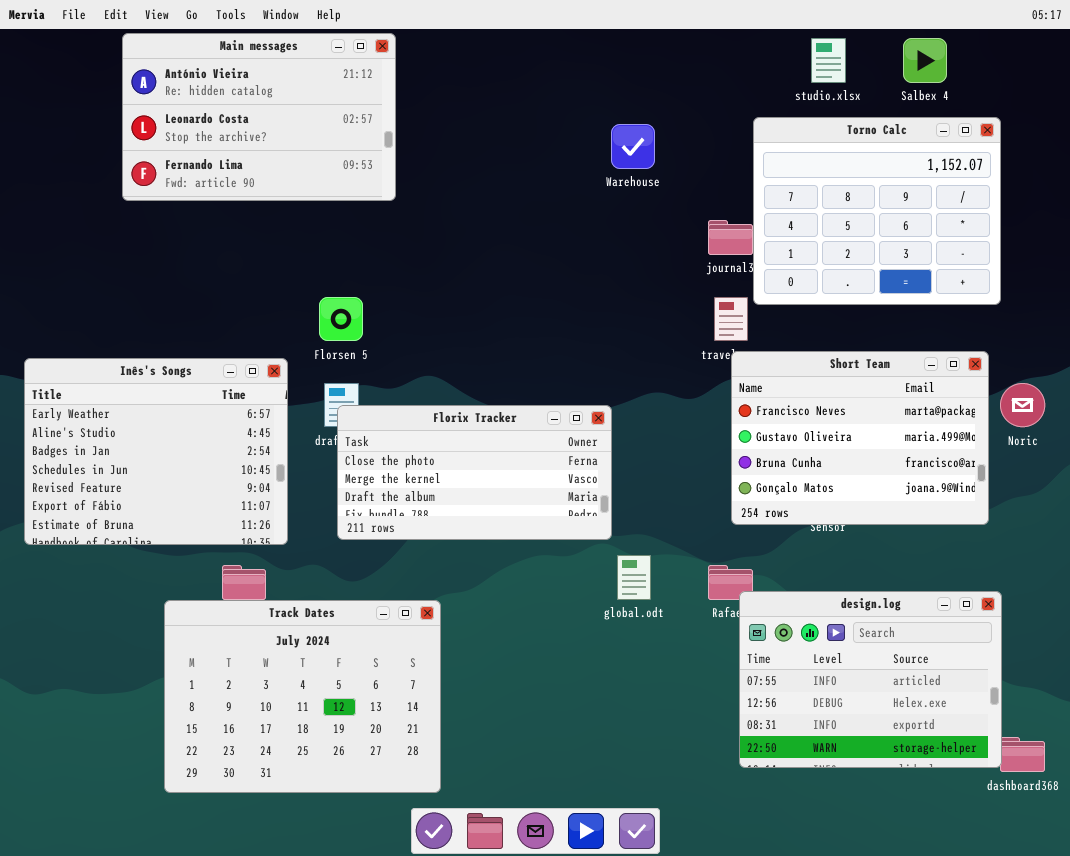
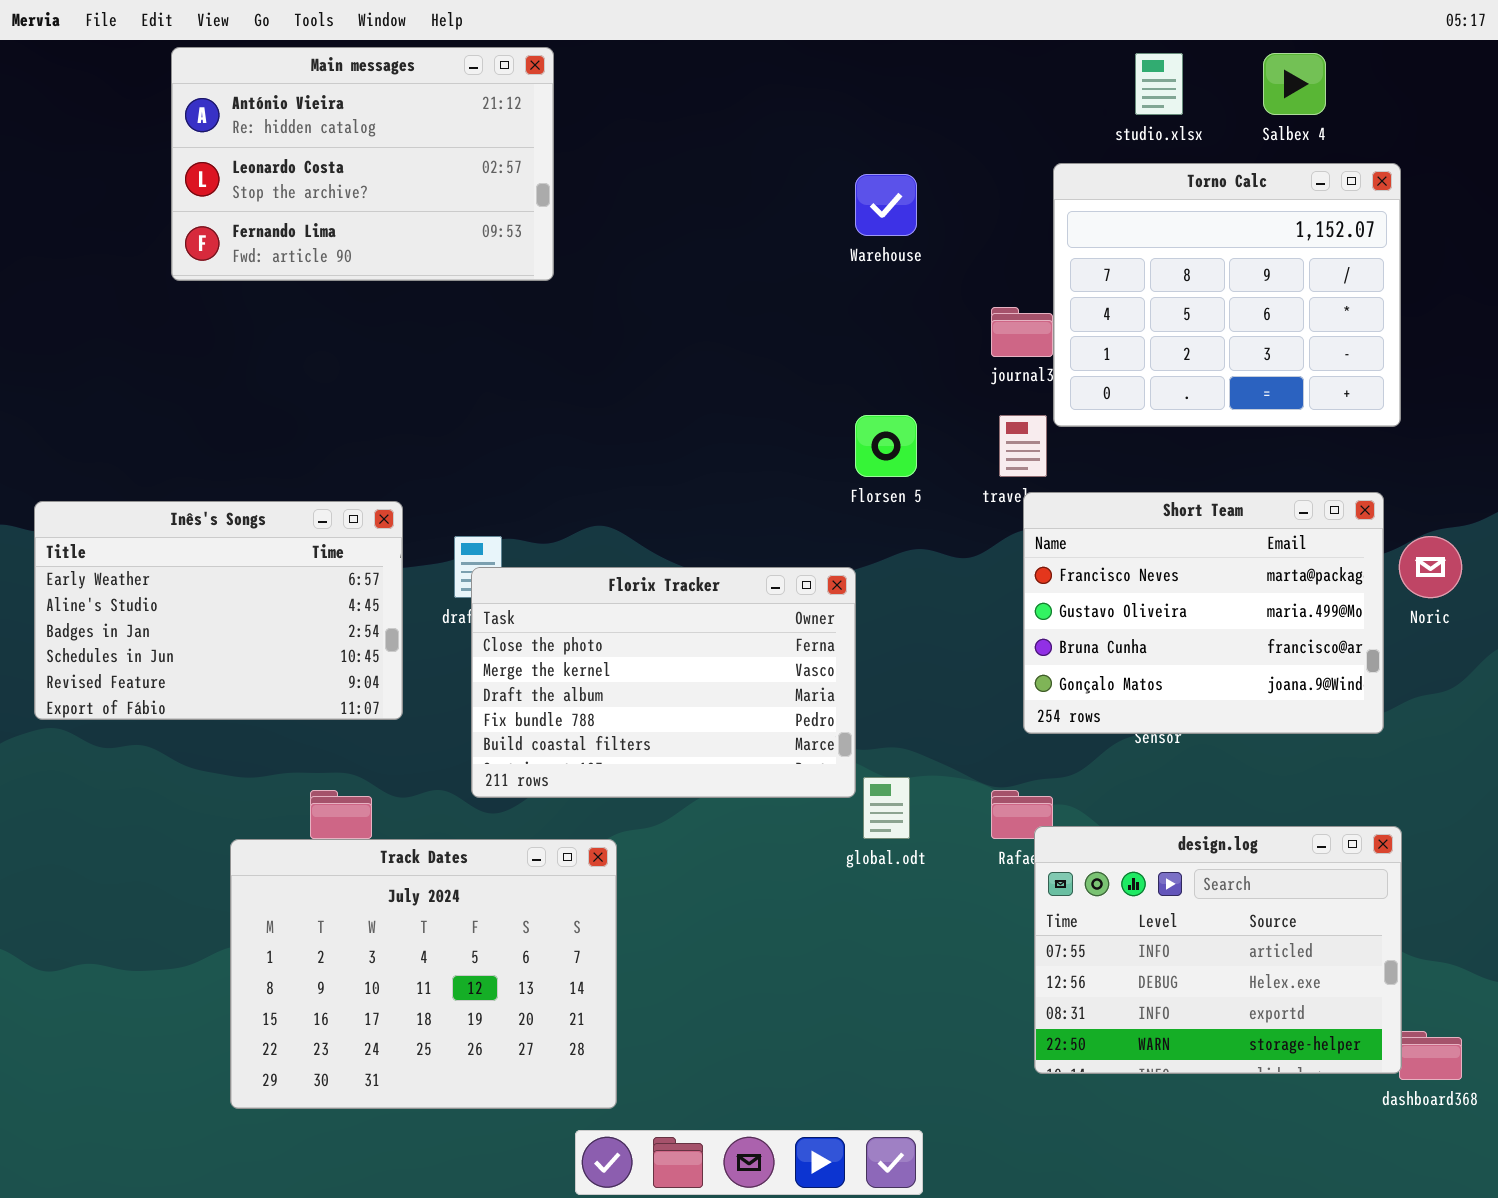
Florsen 5: [319,297,363,341] -> [855,415,917,477], moved
Inês's Songs: [24,358,288,545] -> [34,501,403,720], resized
Florix Tracker: [337,405,612,540] -> [471,567,856,798], resized

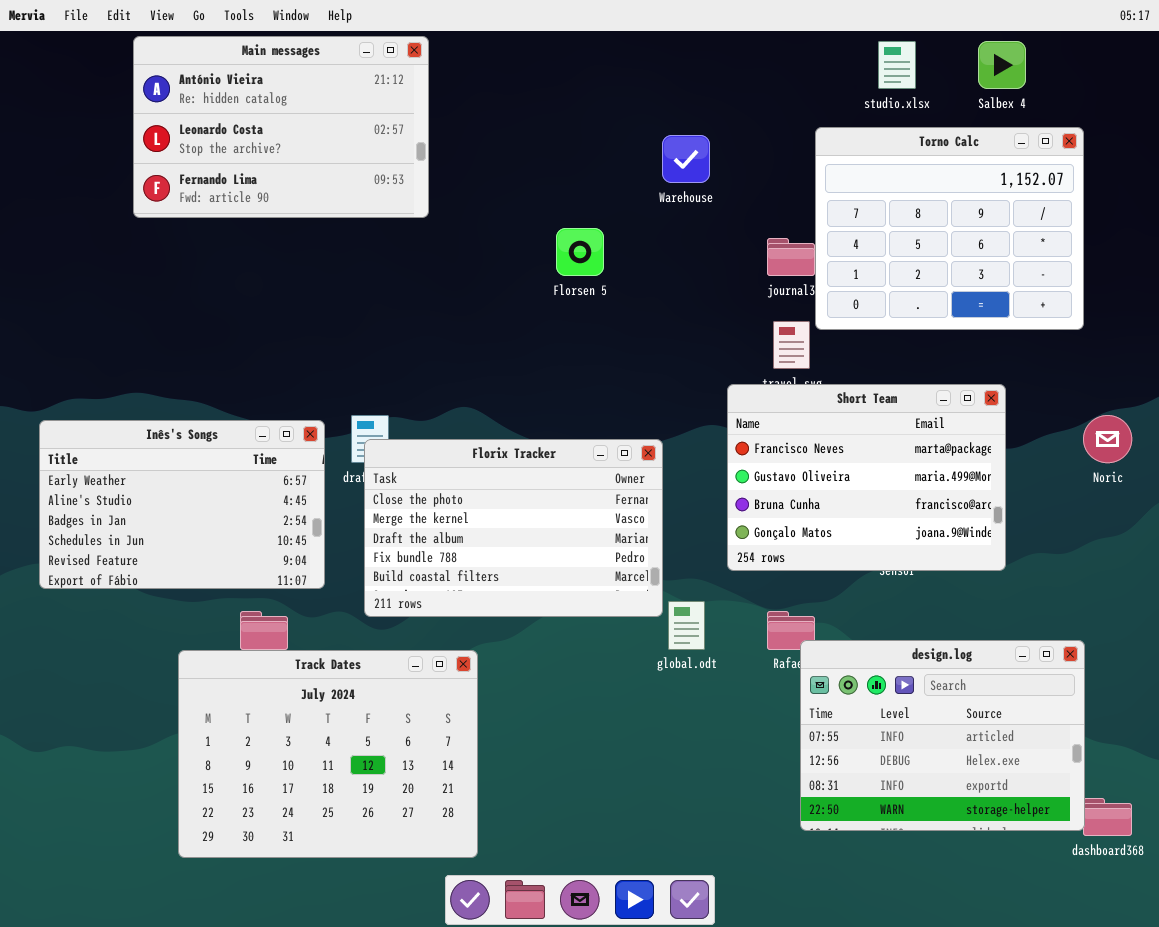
Florsen 5: [855,415,917,477] -> [556,228,604,276], moved
Short Team: [1023,492,1384,734] -> [727,384,1006,571], moved
Inês's Songs: [34,501,403,720] -> [39,420,325,589], moved

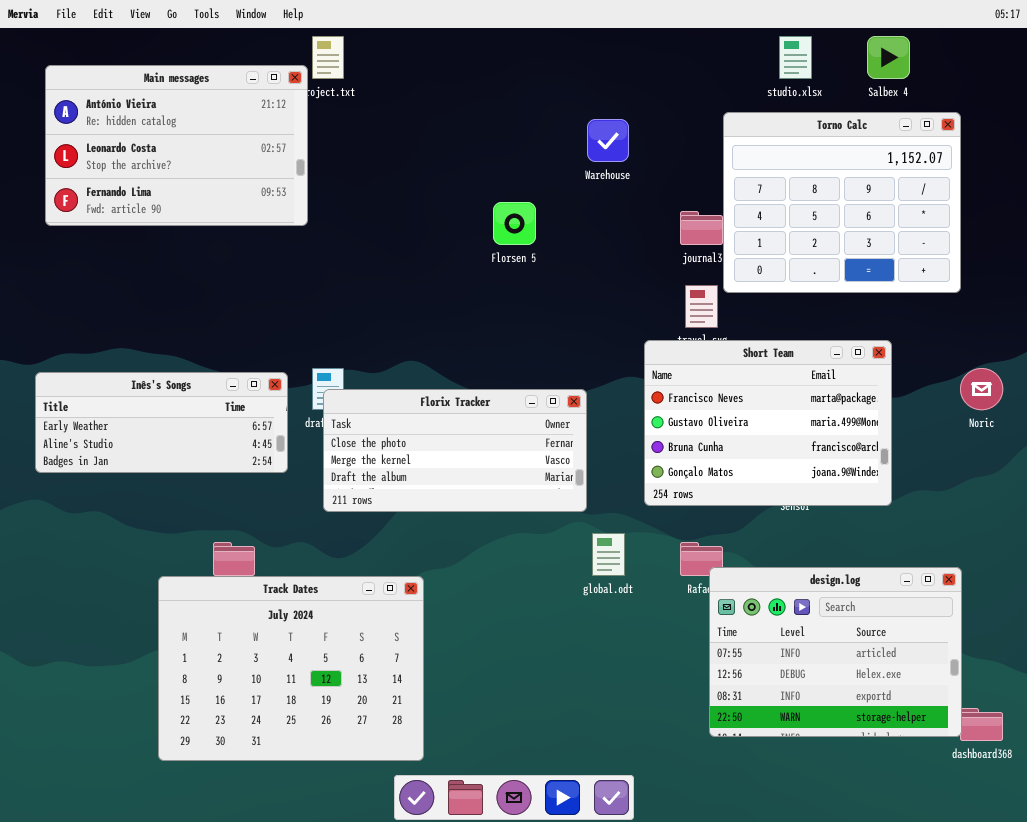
Main messages: [133,36,429,218] -> [45,65,308,226], moved
Inês's Songs: [39,420,325,589] -> [35,372,288,473], resized
Florix Tracker: [364,439,663,617] -> [323,389,587,512], resized

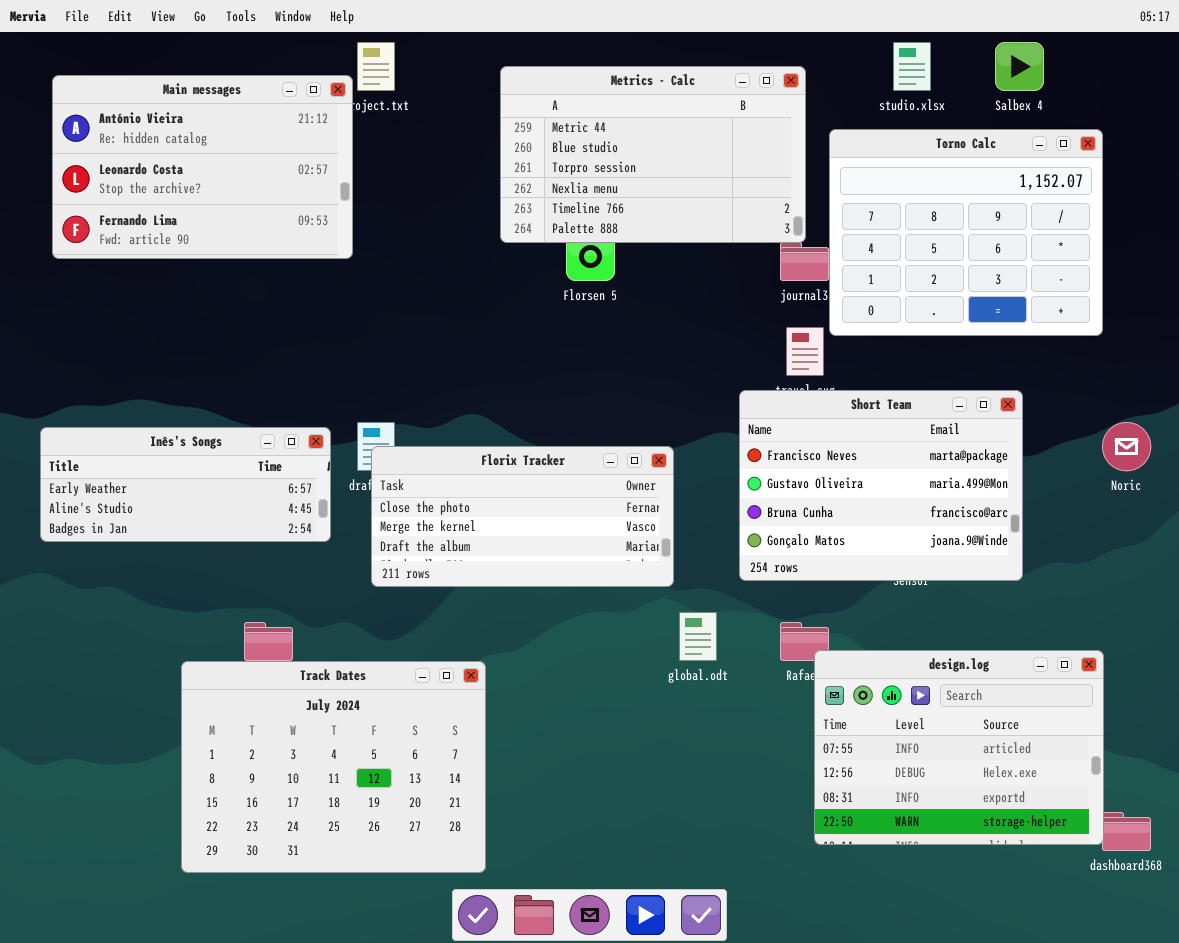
Metrics - Calc: none -> [500,66,806,243], opened

